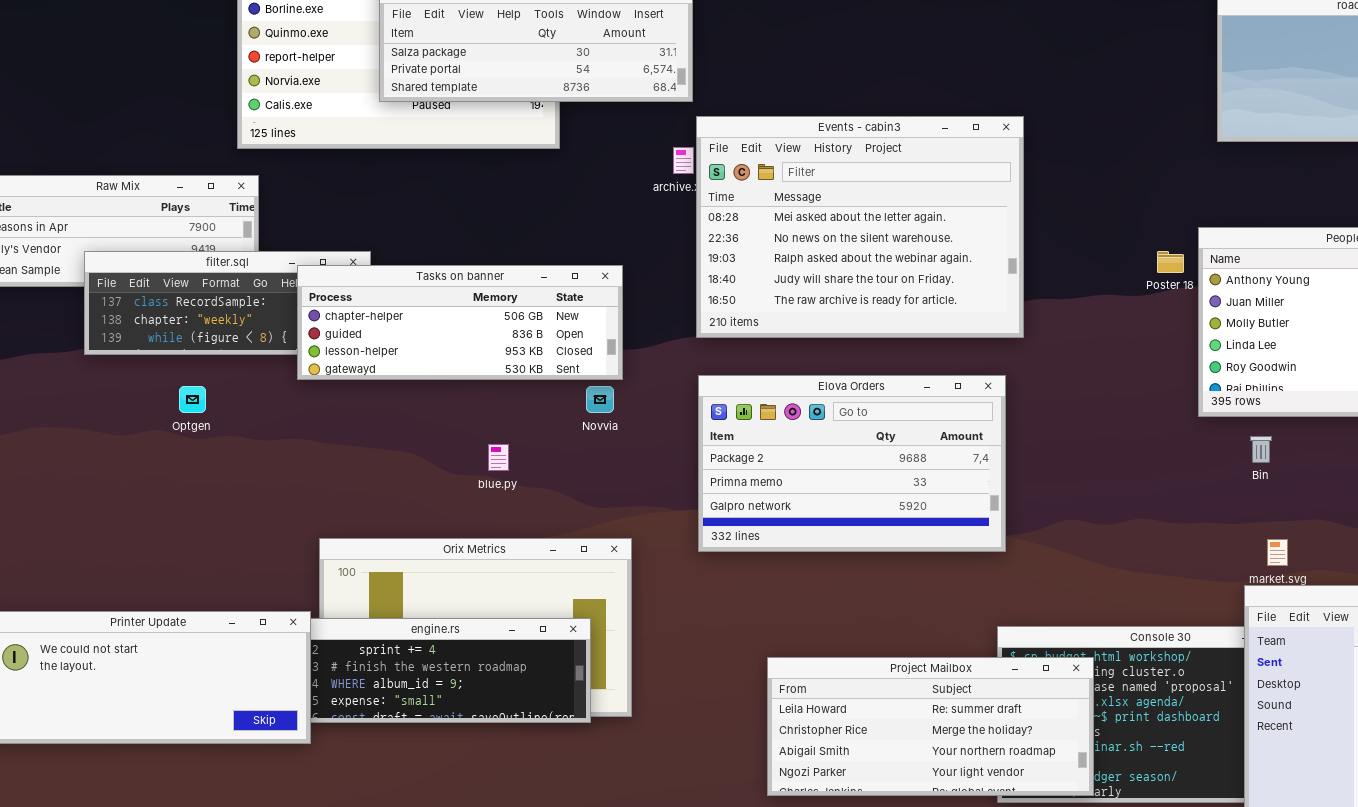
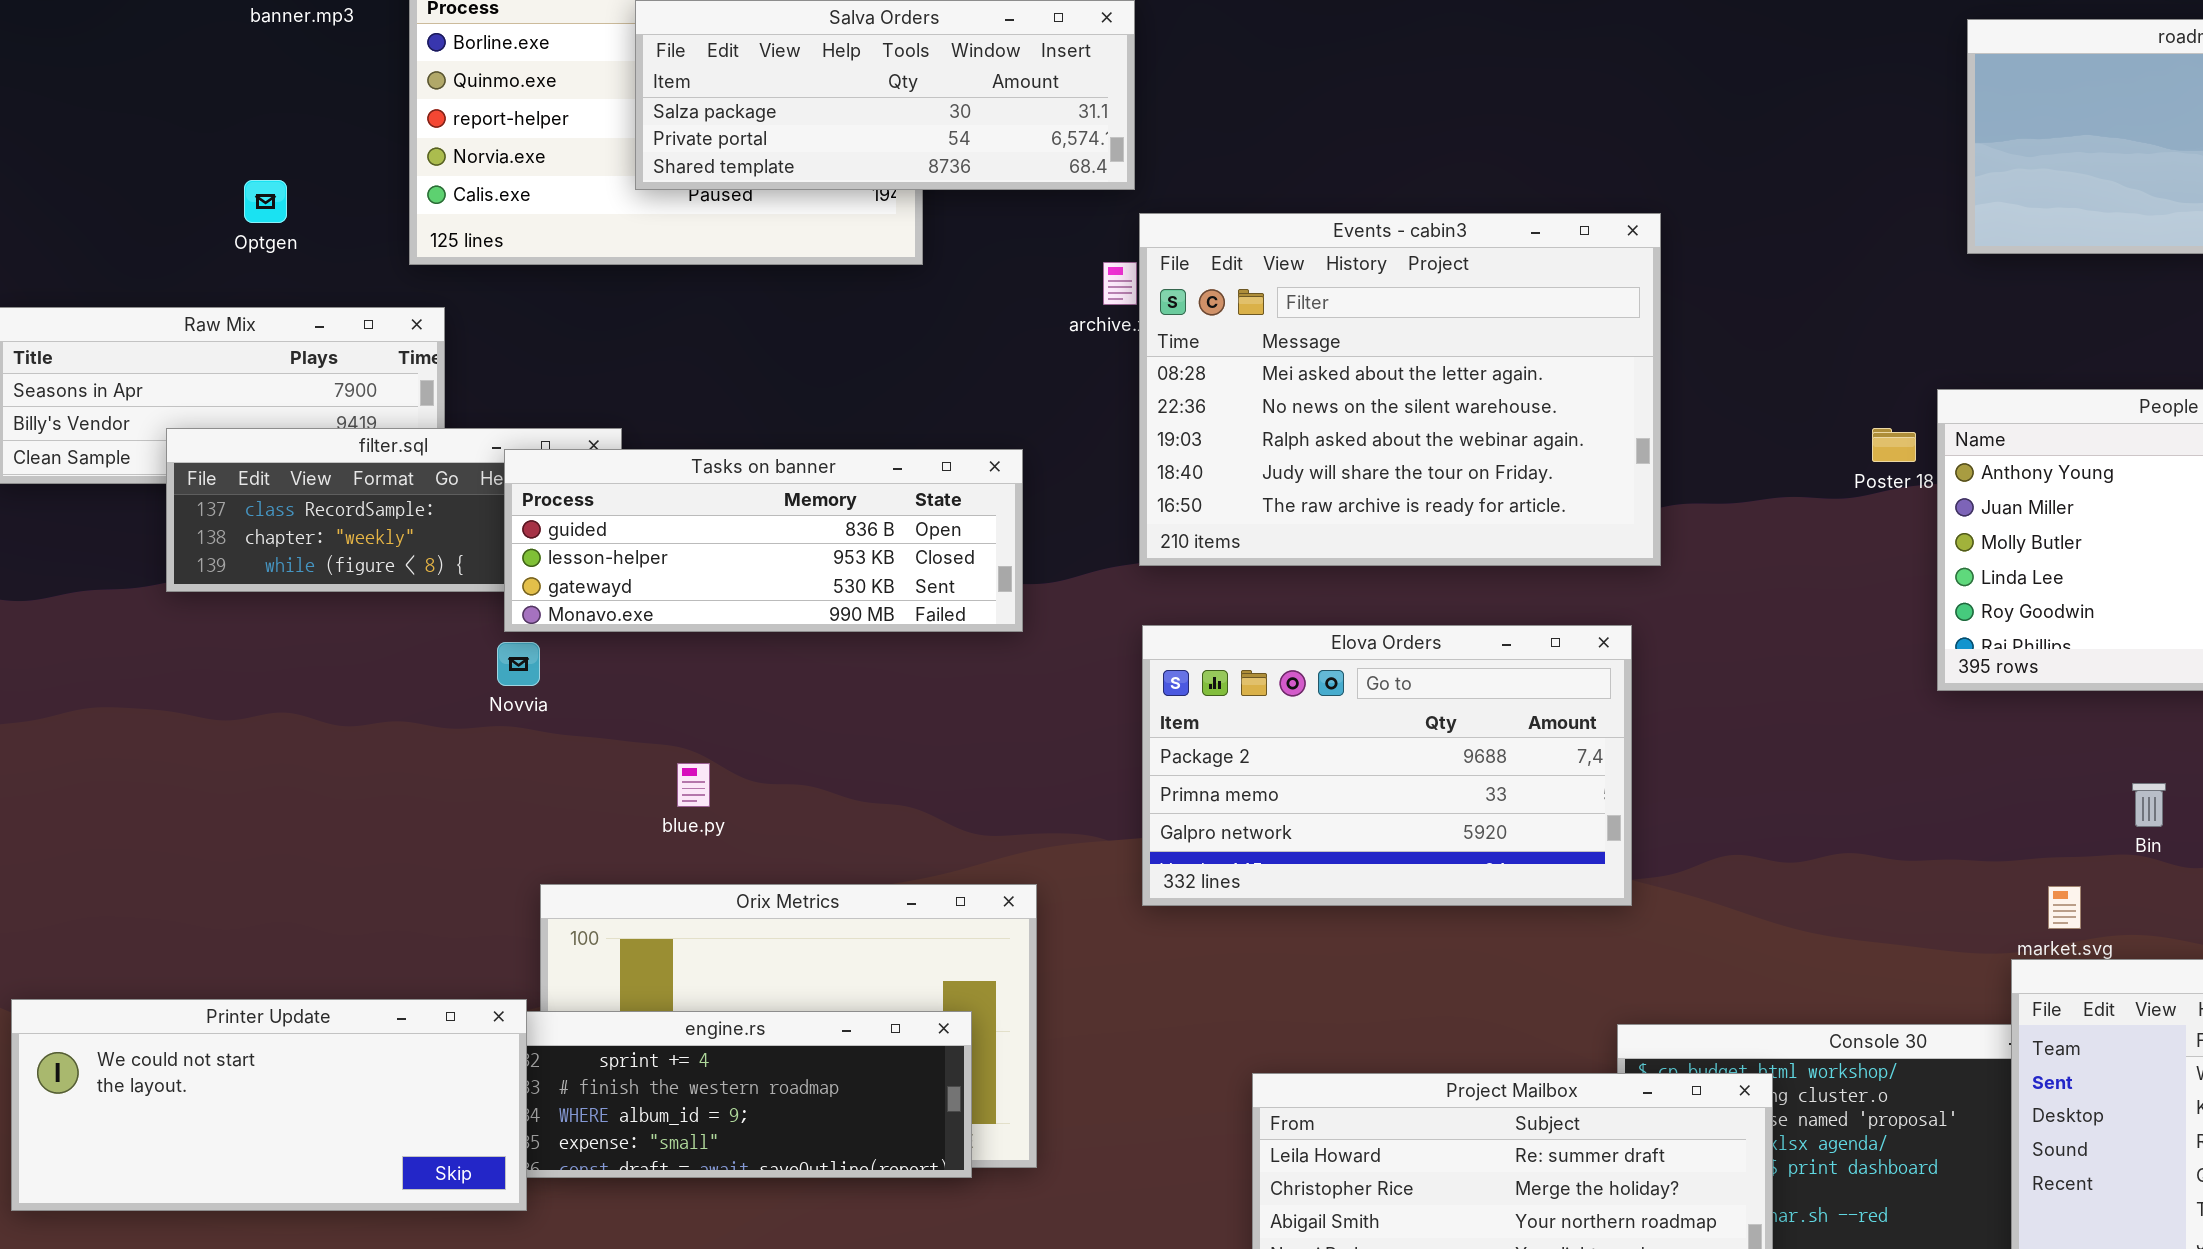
Tasks on banner: [297,265,623,380] -> [504,449,1023,632], scrolled down 1 row
Optgen: [179,386,206,413] -> [244,180,287,223], moved
Novvia: [586,386,614,413] -> [497,642,540,686], moved
Bin: [1250,436,1272,463] -> [2132,783,2166,827], moved
blue.py: [488,444,509,471] -> [677,763,710,807], moved

